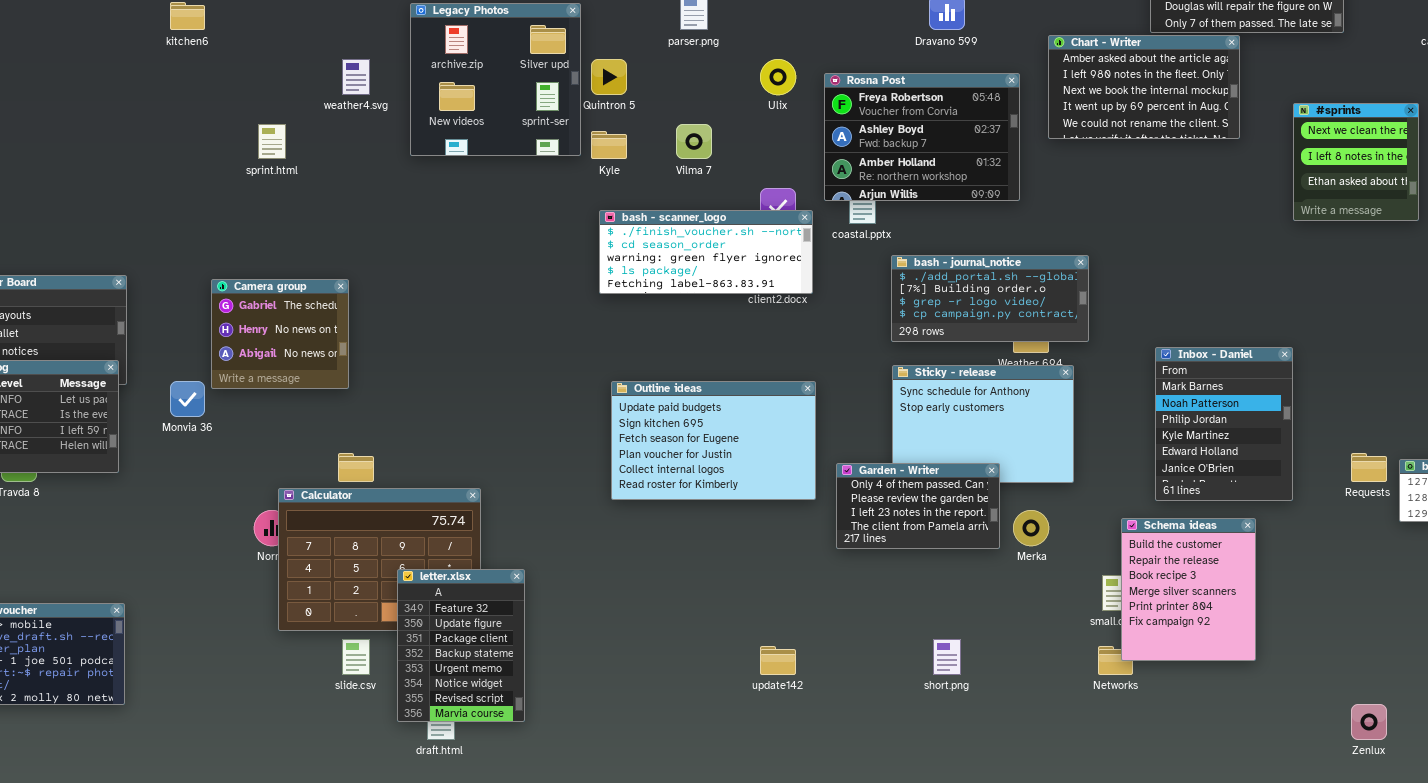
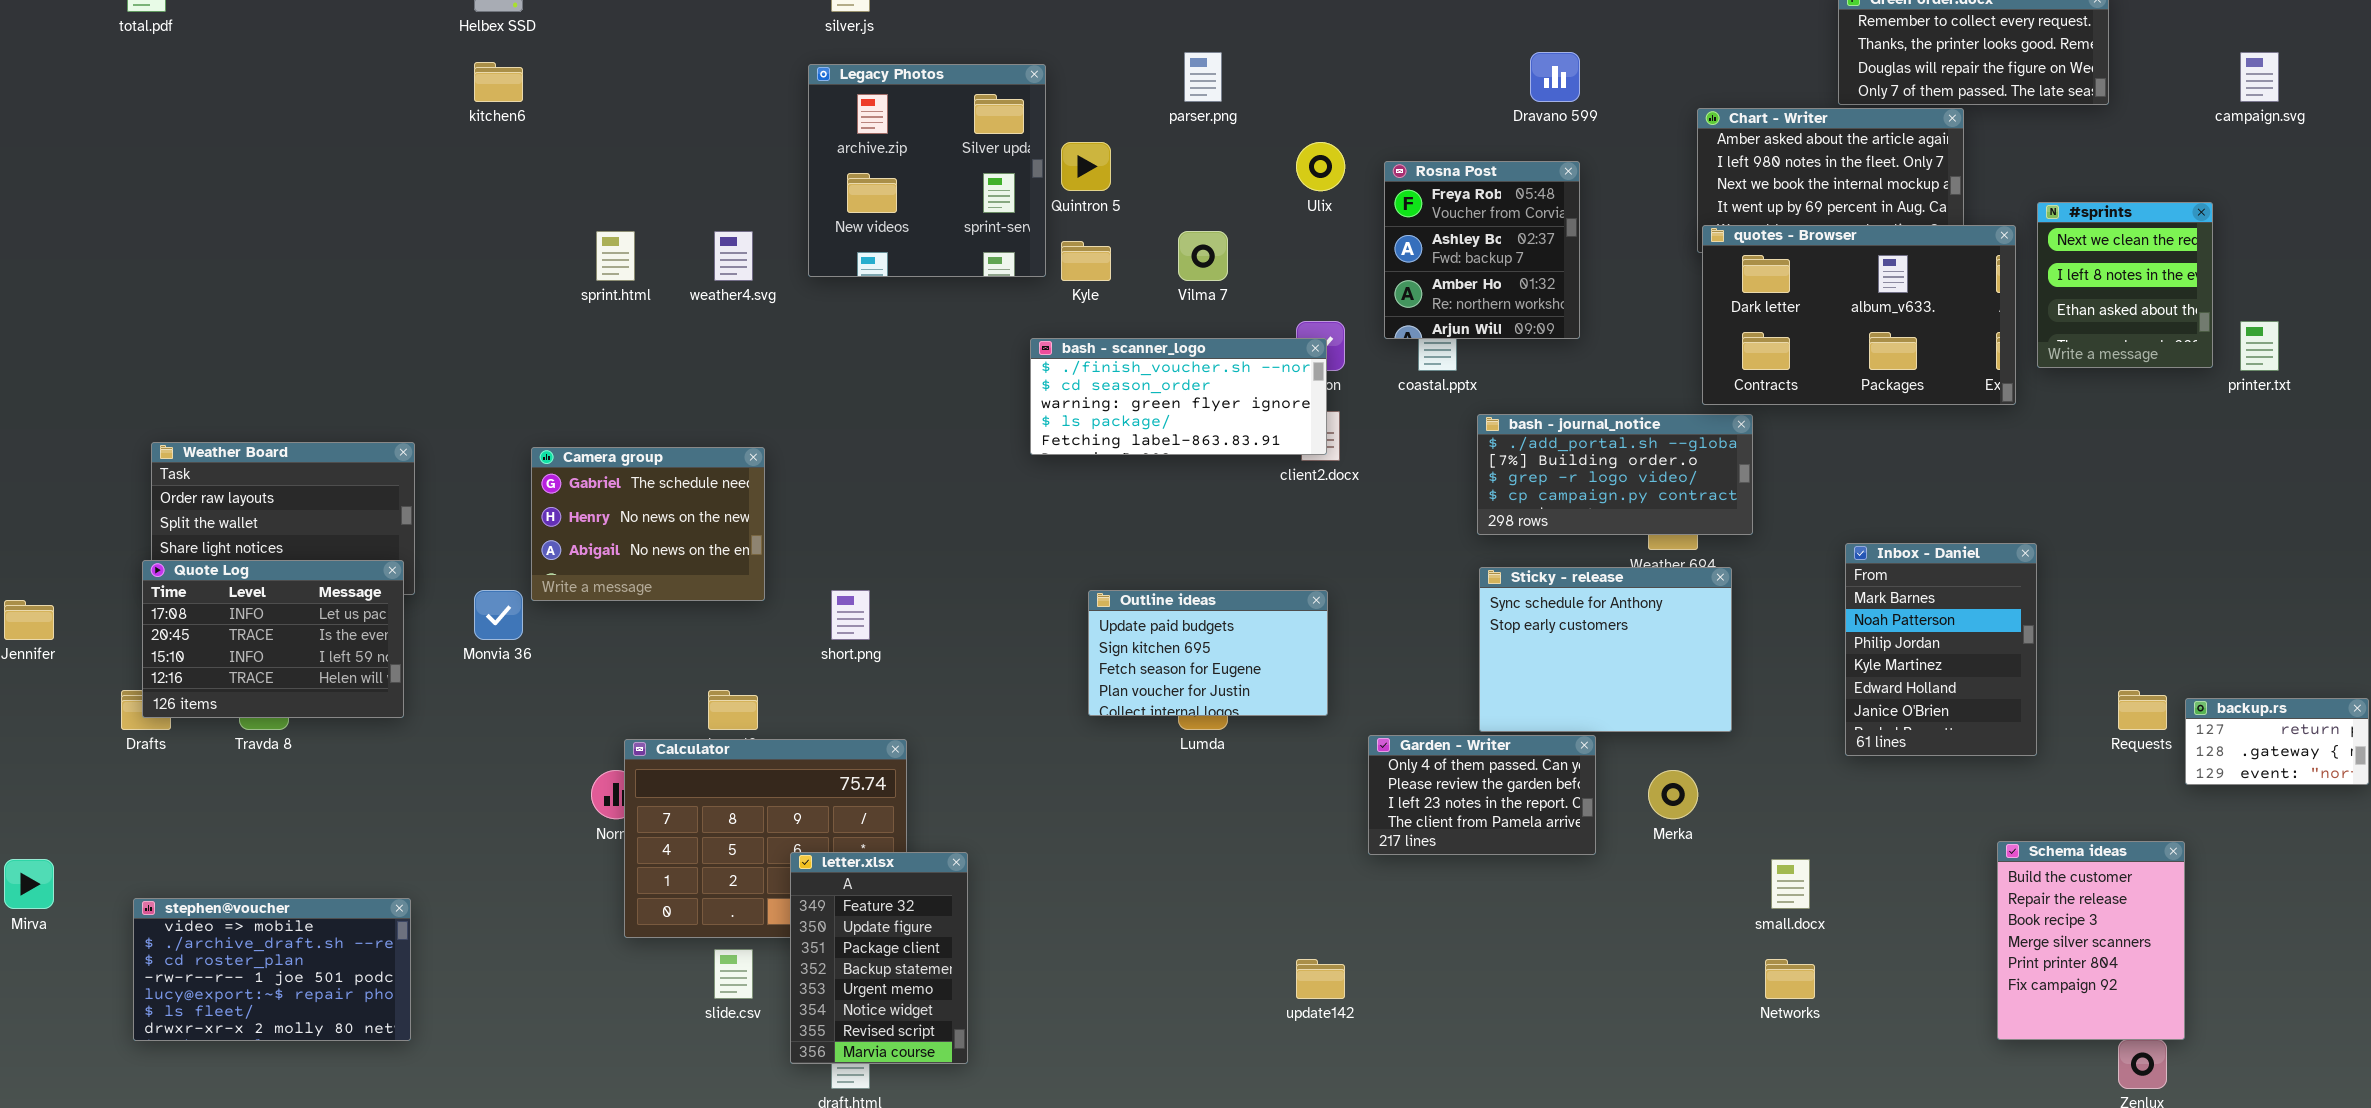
weather4.svg: [342,59,370,95] -> [714,231,753,281], moved
Rosna Post: [824,73,1020,201] -> [1384,161,1580,339], resized
quotes - Browser: none -> [1702,225,2016,405], opened
bash - scanner_logo: [599,210,813,294] -> [1030,338,1327,455], moved
Camera group: [211,279,349,389] -> [531,447,765,601], resized
Outline ideas: [611,381,816,500] -> [1088,590,1328,716], resized
Garden - Writer: [836,463,1000,549] -> [1368,735,1596,855], moved
Schema ideas: [1121,518,1256,661] -> [1997,841,2185,1040], moved
short.png: [933,639,961,675] -> [831,590,870,640], moved

